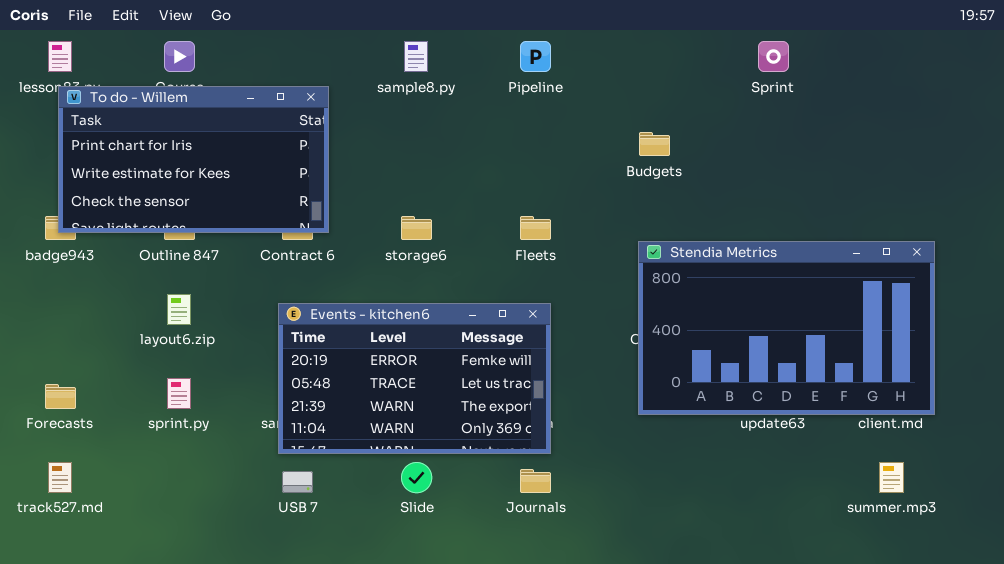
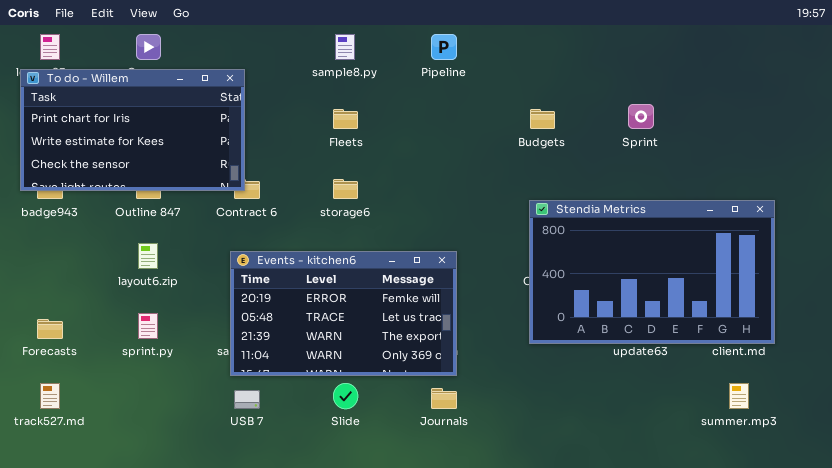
Sprint: [758,41,789,72] -> [628,104,654,129], moved
To do - Willem: [58,86,329,233] -> [20,69,245,191], moved
Fleets: [520,216,551,240] -> [333,109,358,129], moved

